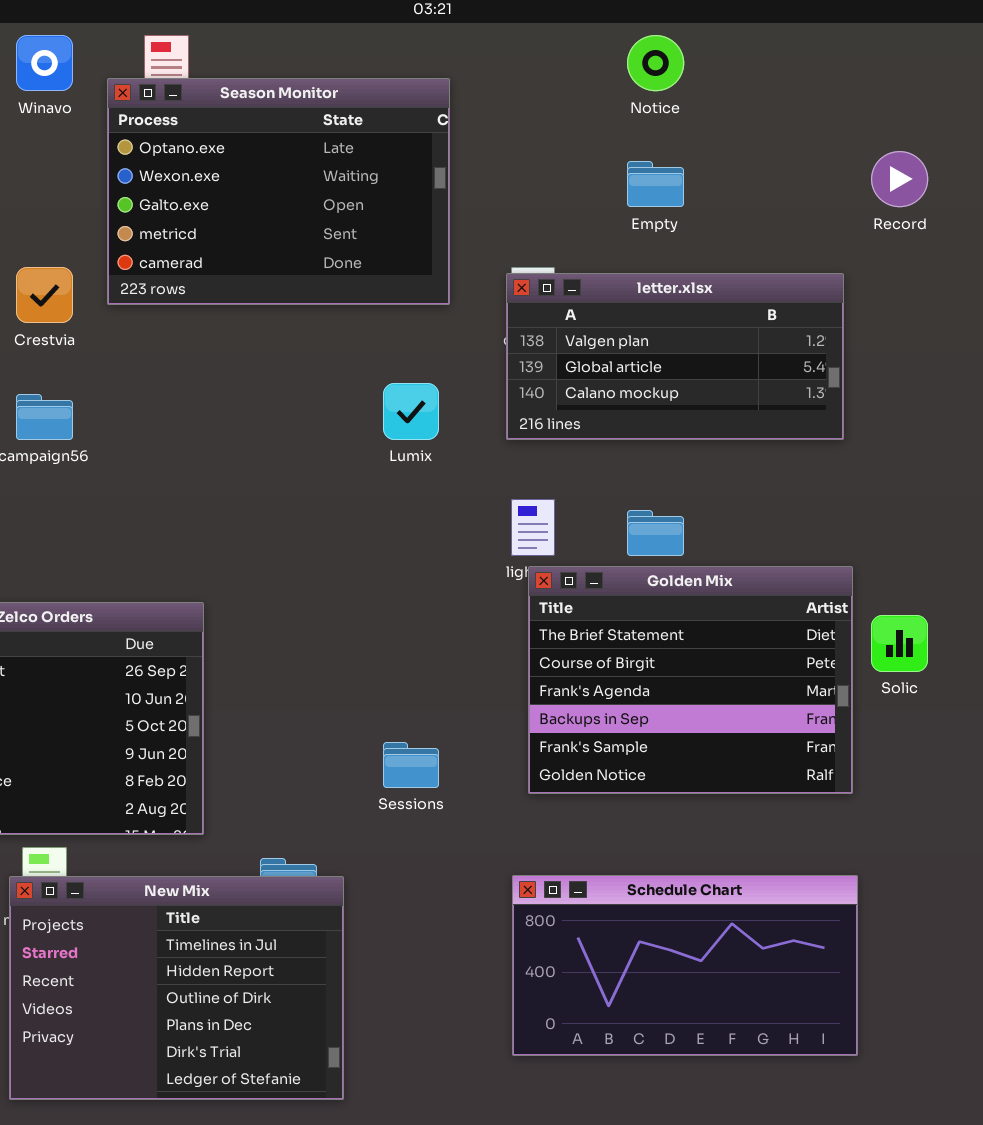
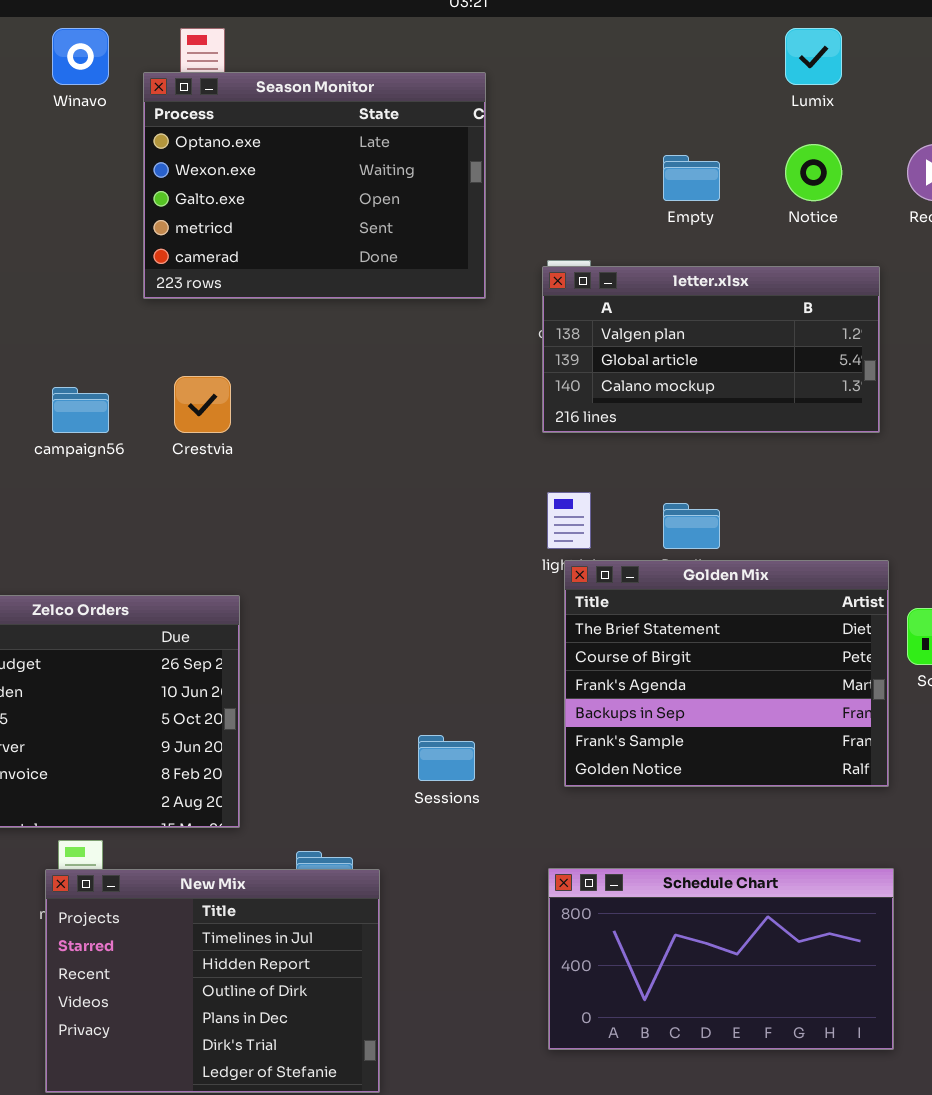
Notice: [627,35,684,91] -> [785,144,842,201], moved
Crestvia: [16,267,73,323] -> [174,376,231,433], moved
Lumix: [383,383,439,440] -> [785,28,842,85], moved

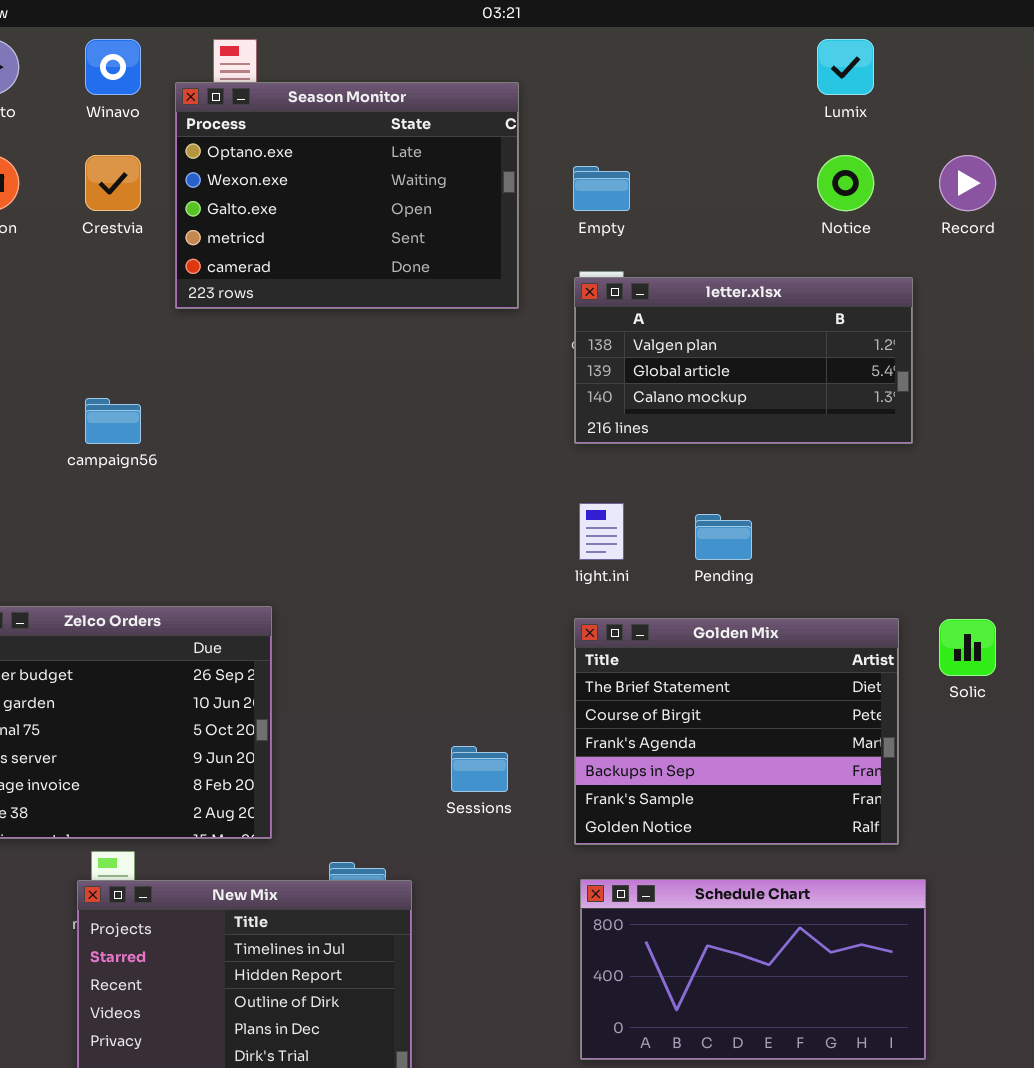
Empty: [663,155,720,201] -> [573,166,630,211], moved
Crestvia: [174,376,231,433] -> [85,155,141,211], moved
Golden Mix: [564,560,889,787] -> [574,618,899,845], moved

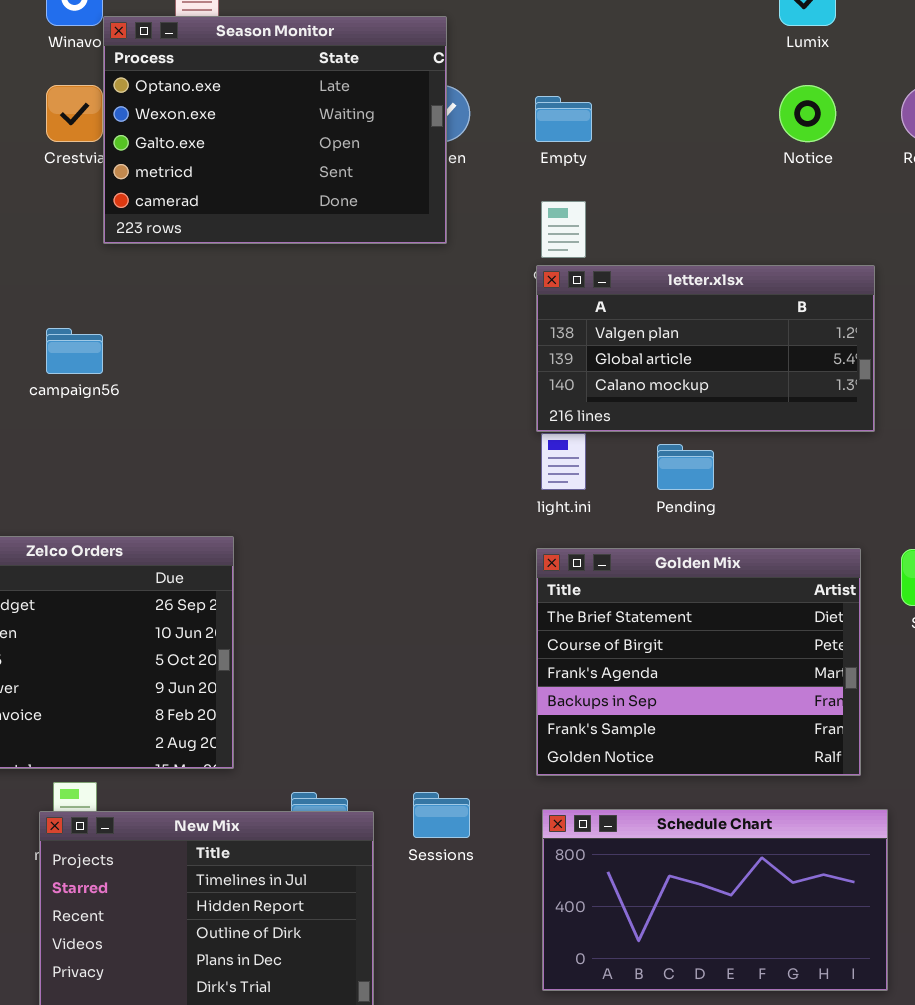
Season Monitor: [175,82,519,309] -> [103,16,447,244], moved
letter.xlsx: [574,277,913,444] -> [536,265,875,432], moved
Sessions: [451,746,508,792] -> [413,792,470,838], moved

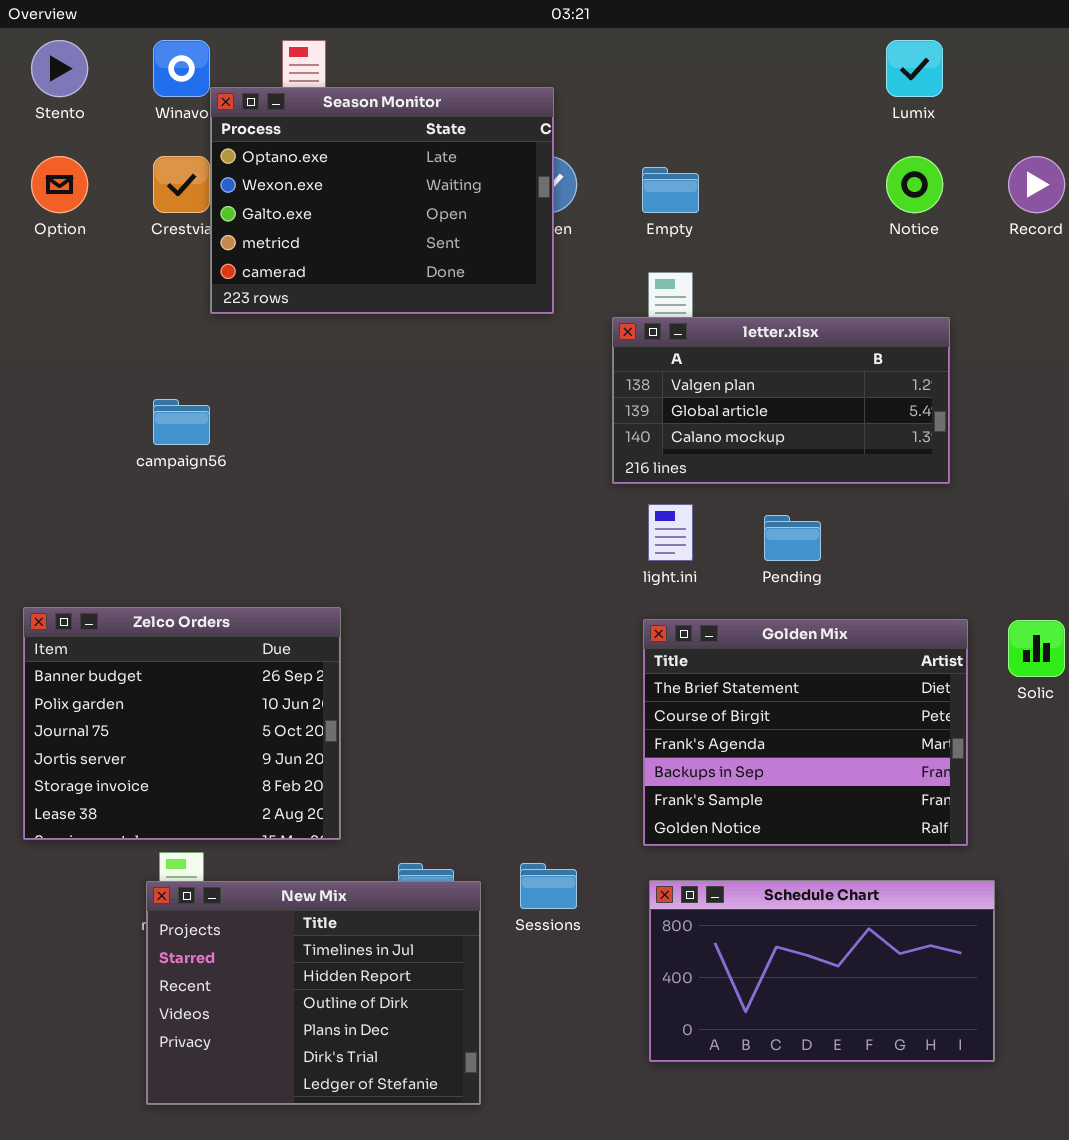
letter.xlsx: [536,265,875,432] -> [612,317,950,484], moved

